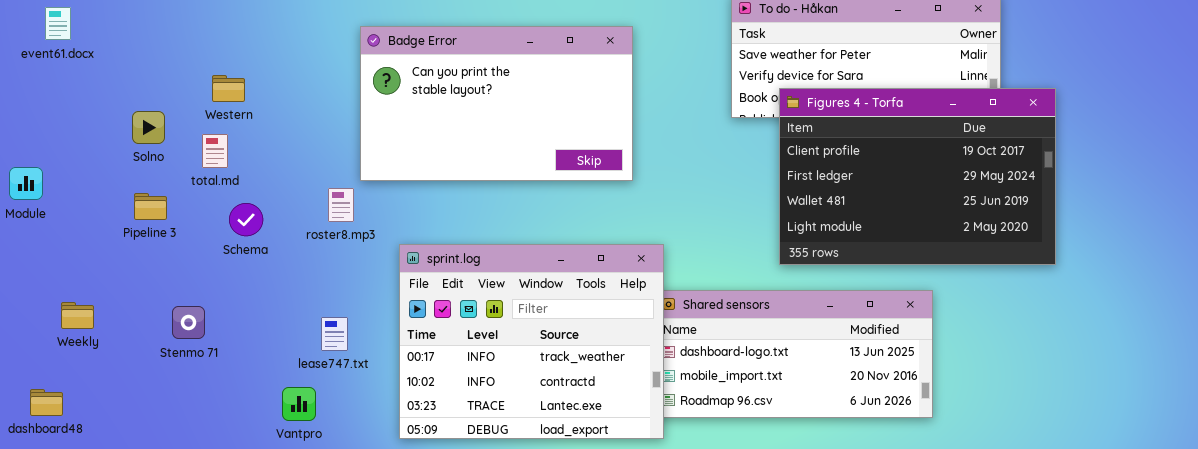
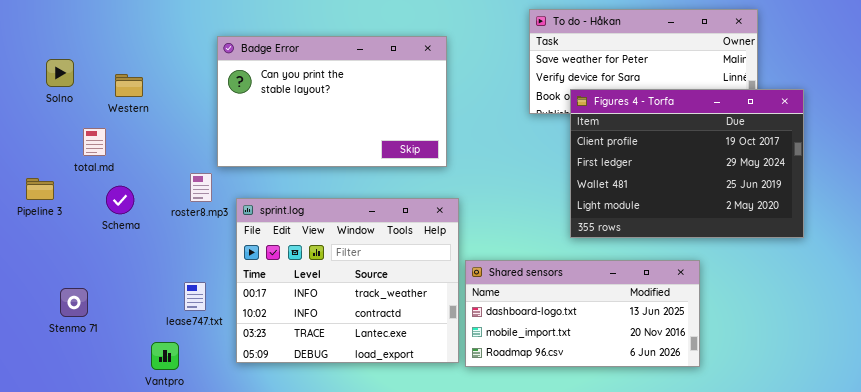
Western: [212,75,245,102] -> [115,74,143,97], moved
Solno: [132,111,165,144] -> [46,59,74,87], moved
sprint.log: [399,244,664,439] -> [236,198,459,363], moved
Stenmo 71: [172,306,205,339] -> [60,288,88,317], moved

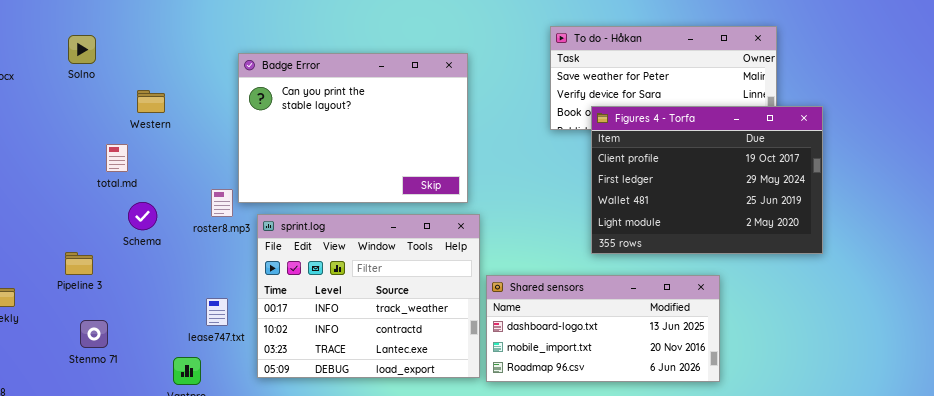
Badge Error: [217,36,447,167] -> [238,53,468,203], resized
Solno: [46,59,74,87] -> [68,35,96,64], moved
Pipeline 3: [26,178,54,200] -> [65,252,93,275], moved
Stenmo 71: [60,288,88,317] -> [80,320,108,348], moved

